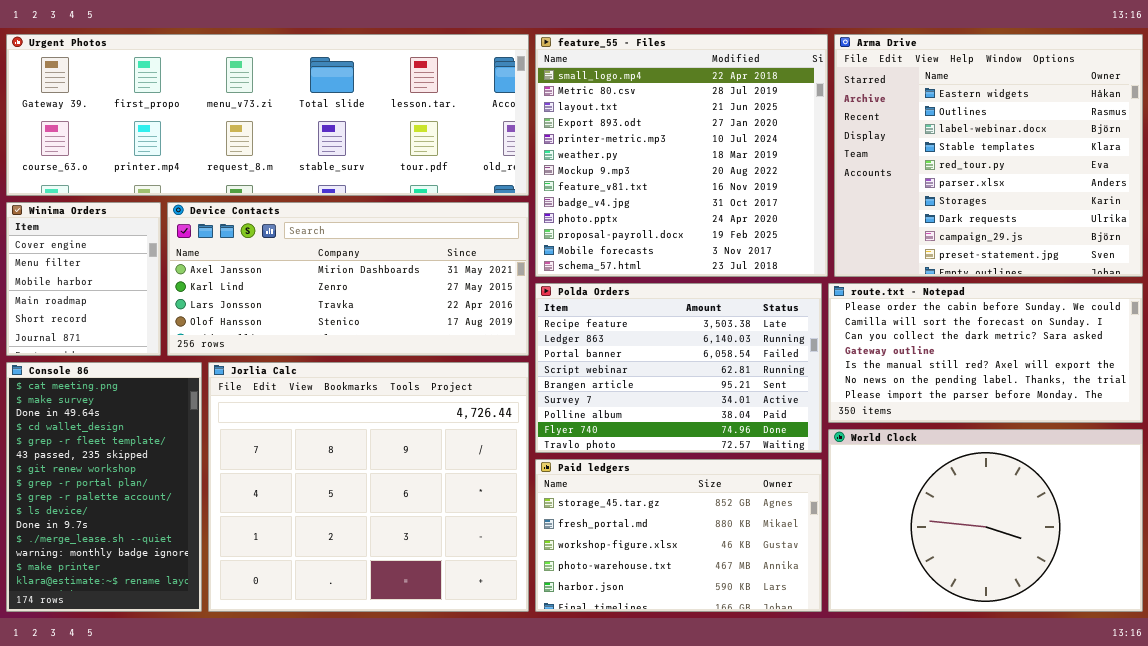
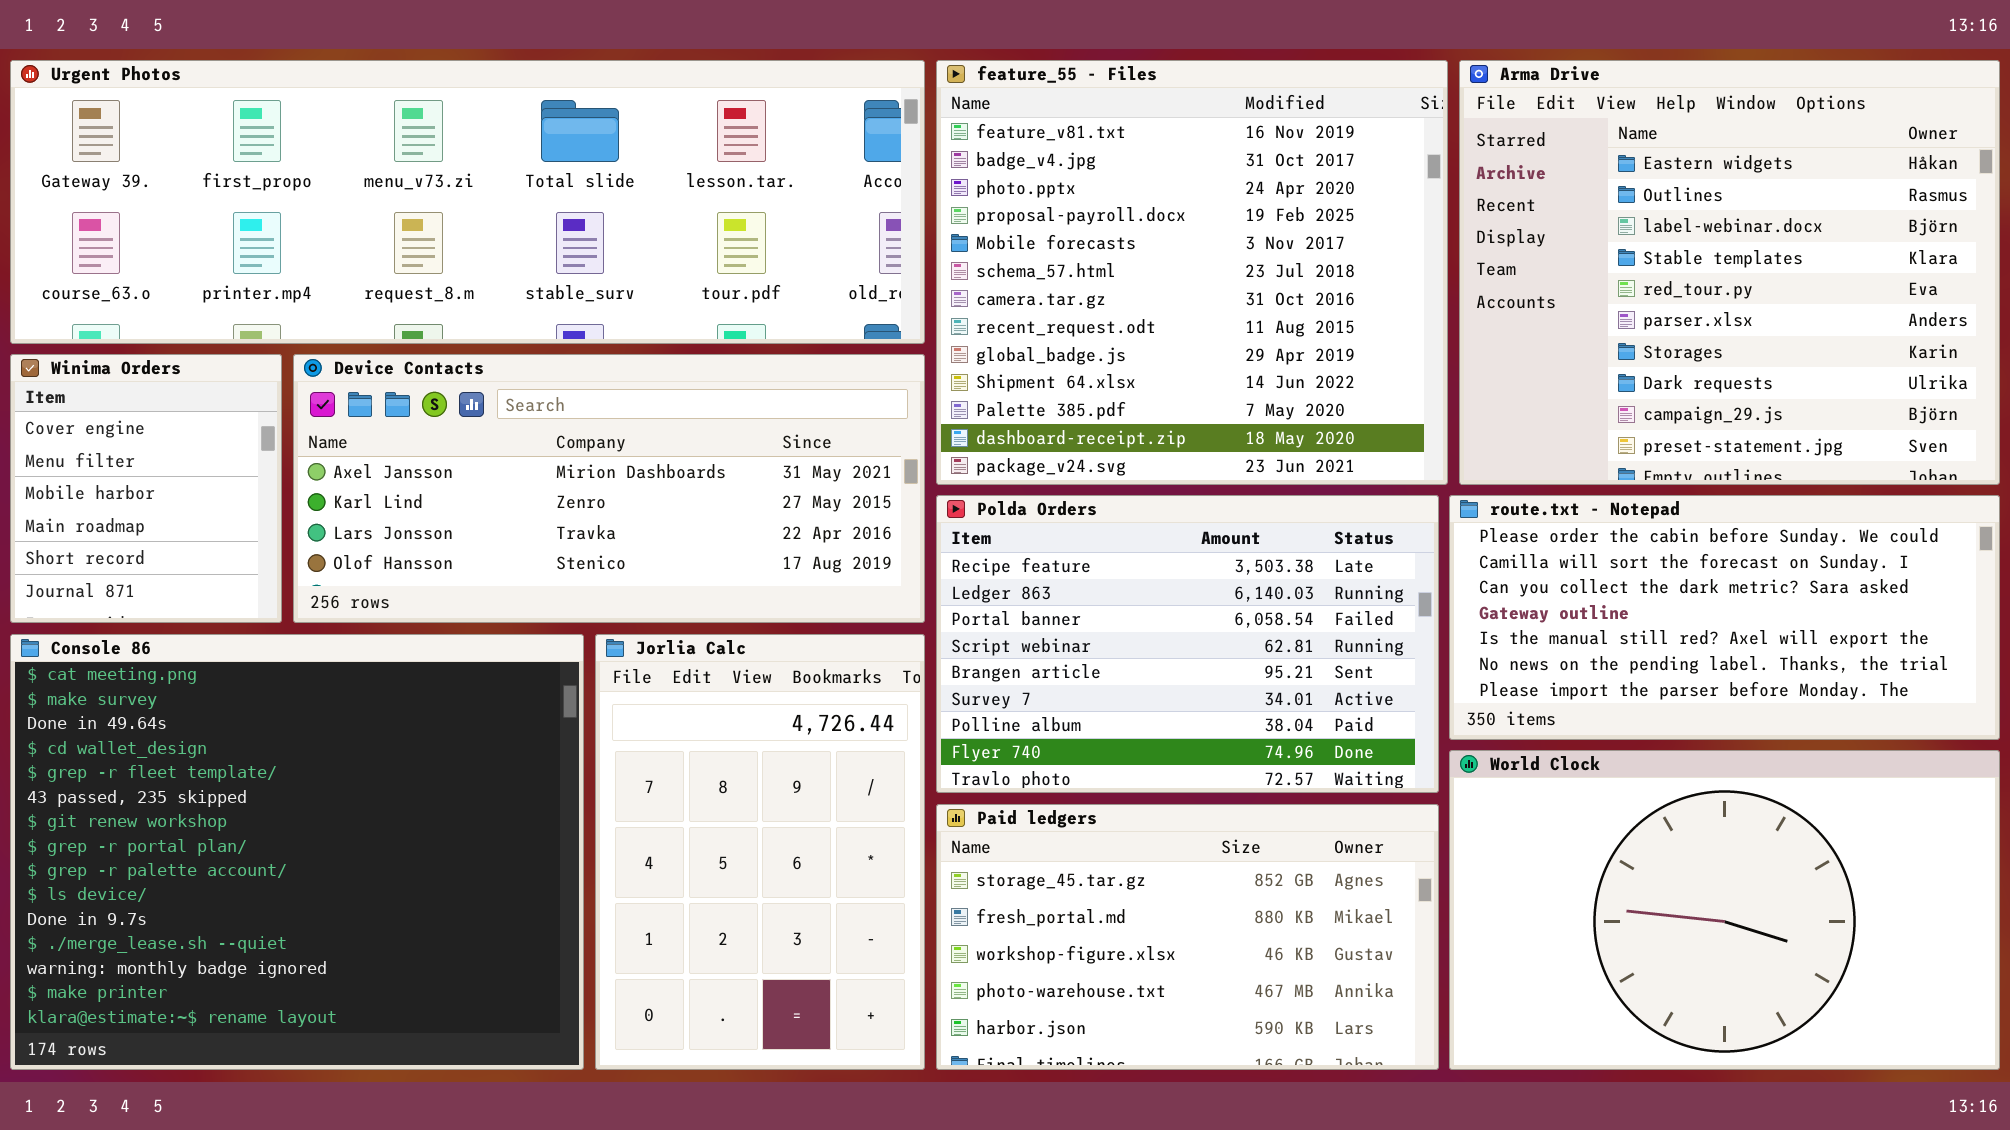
feature_55 - Files: [535,34,828,277] -> [936,60,1448,485], scrolled down 7 rows
Console 86: [6,362,202,612] -> [10,634,584,1070], resized
Jorlia Calc: [208,362,529,612] -> [595,634,925,1070], resized

